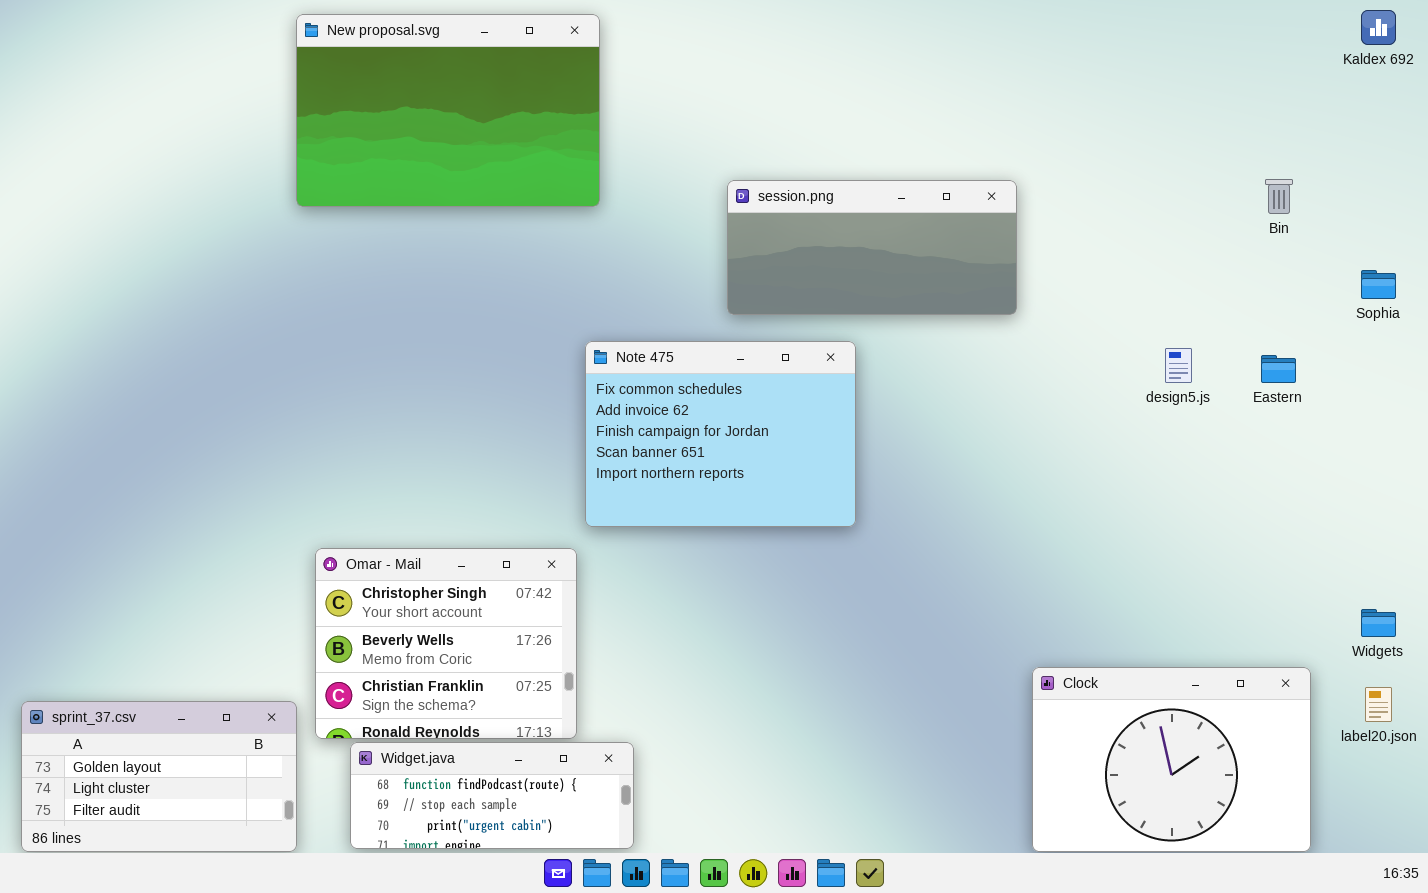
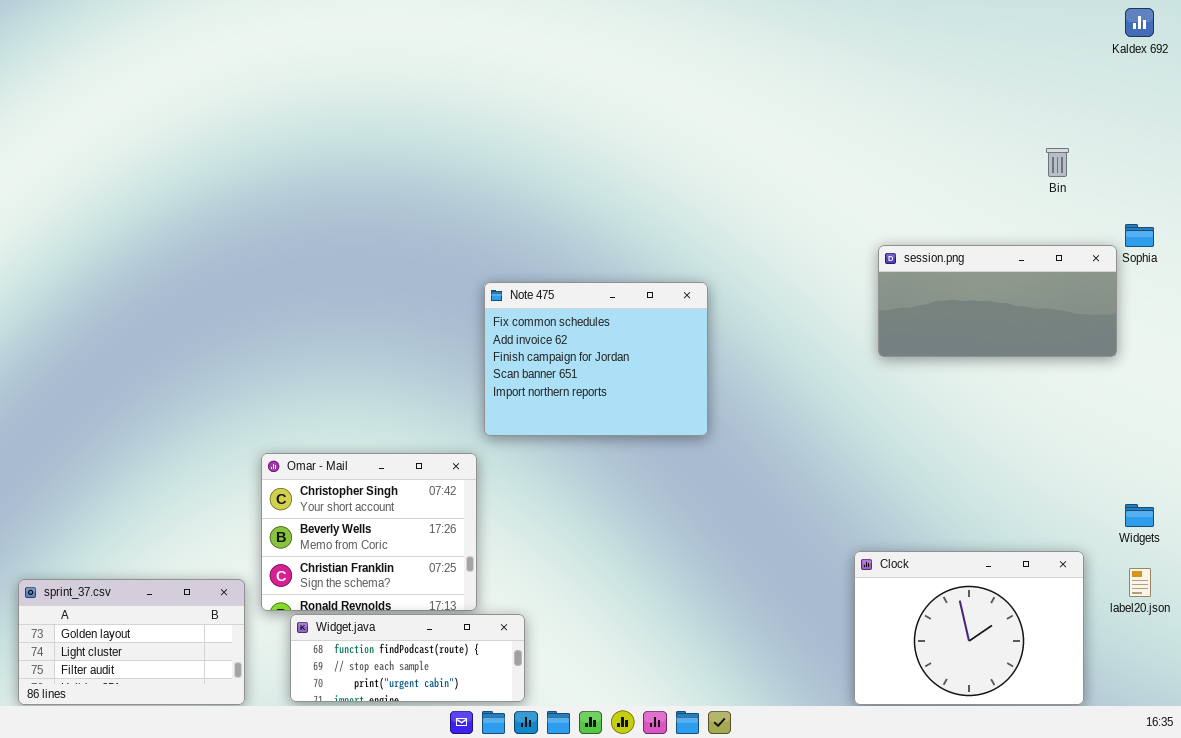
New proposal.svg: [296,14,600,207] -> none, closed
session.png: [727,180,1017,315] -> [878,245,1117,357], moved

